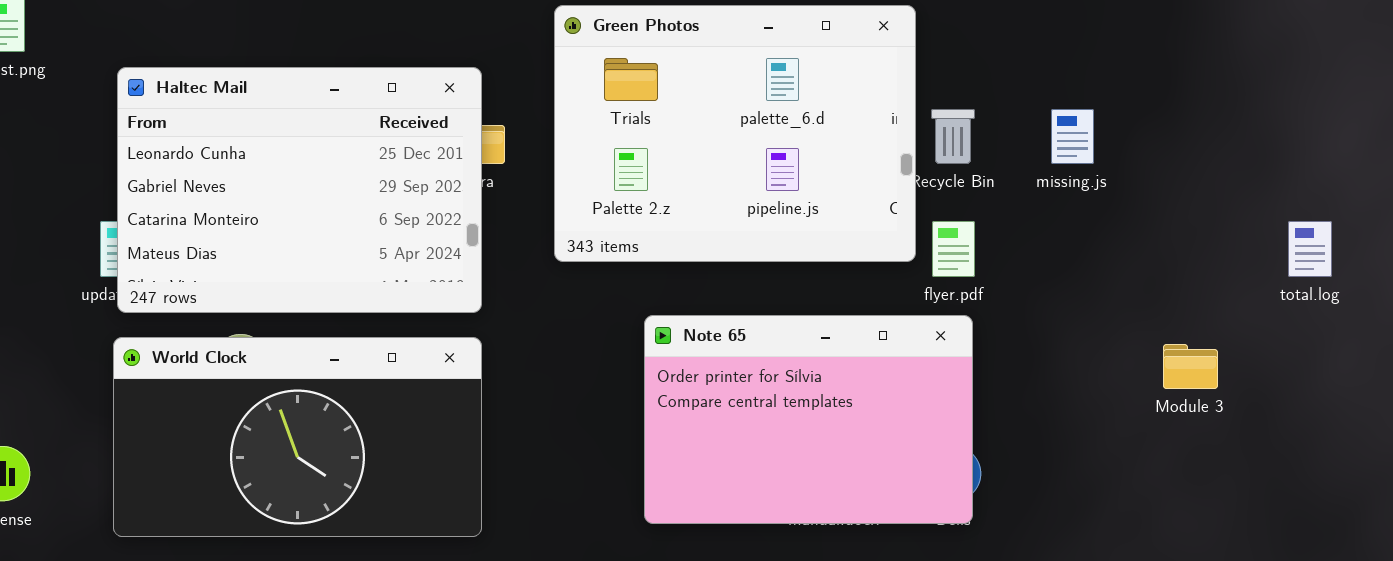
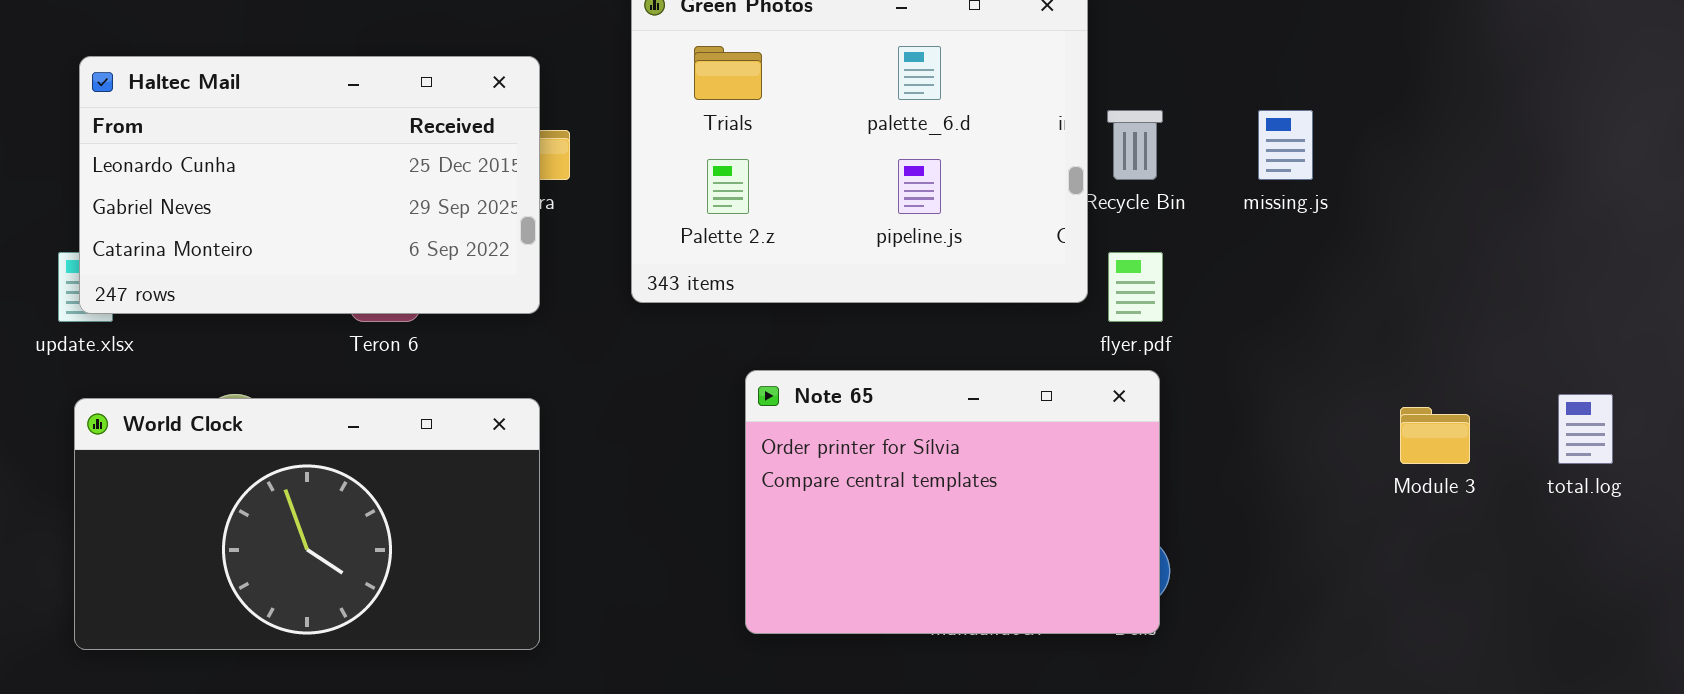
Haltec Mail: [117,67,482,313] -> [79,56,540,314], resized
total.log: [1288,221,1332,277] -> [1558,394,1613,464], moved

